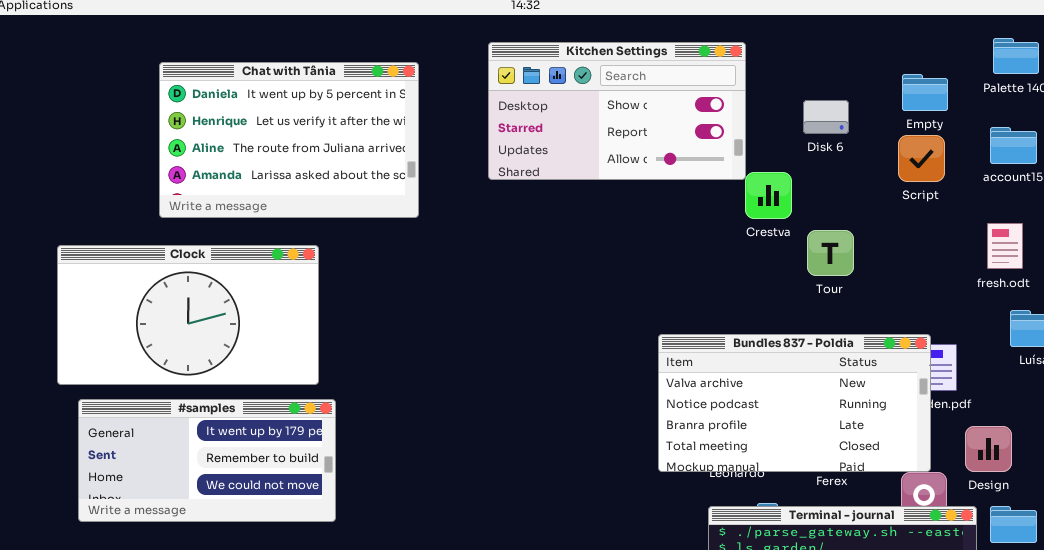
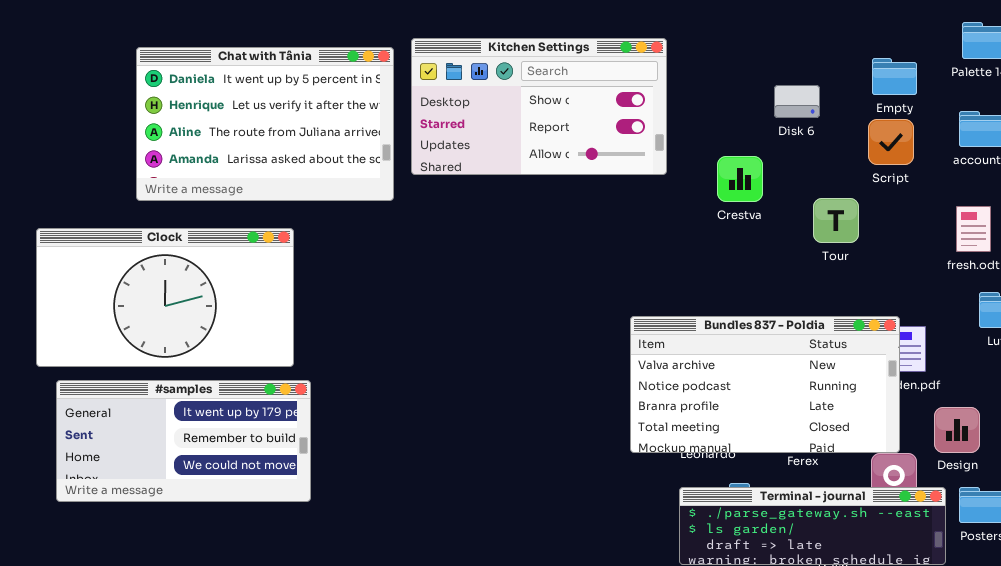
Kitchen Settings: [488,42,746,180] -> [411,38,667,175], moved
Tour: [807,230,854,276] -> [813,198,859,243], moved

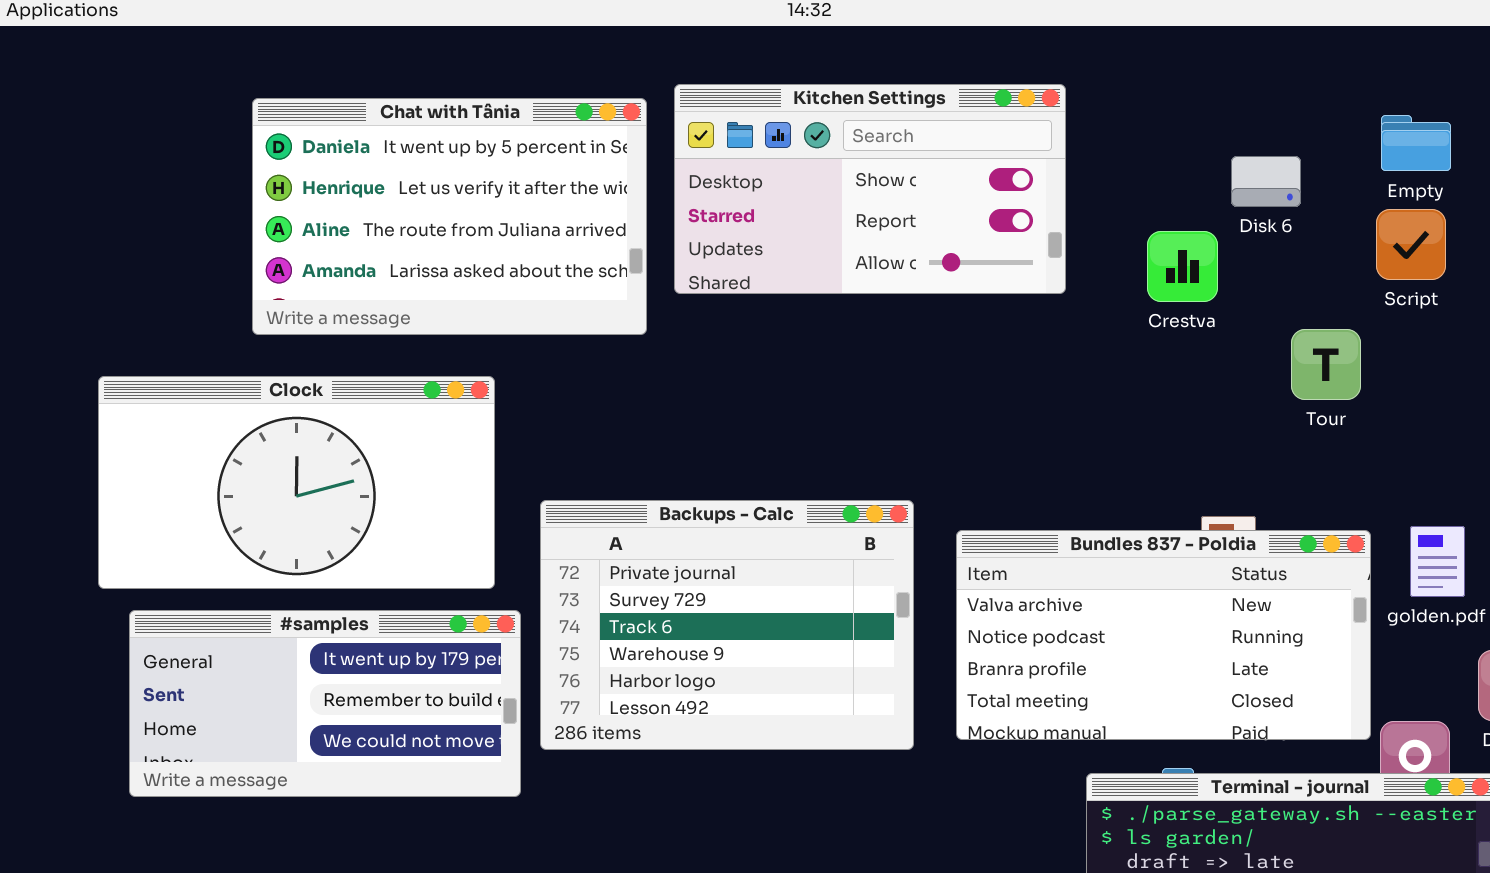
Crestva: [717,156,763,202] -> [1147,231,1218,302], moved
Backups - Calc: none -> [540,500,914,750], opened
Bundles 837 - Poldia: [630,316,900,453] -> [956,530,1371,740], moved

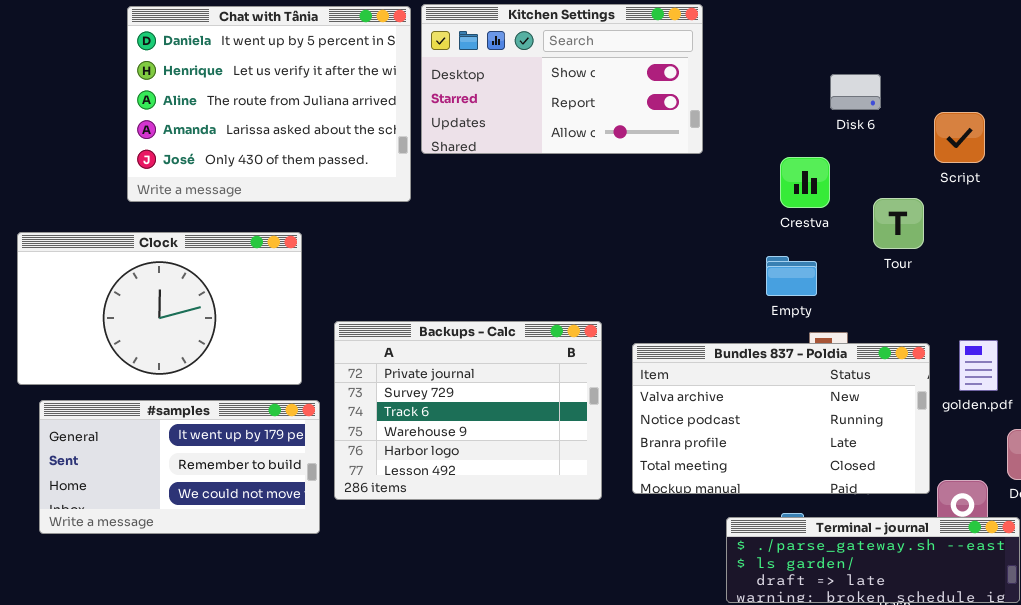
Kitchen Settings: [674,84,1066,294] -> [421,4,703,154], moved
Chat with Tânia: [252,98,647,335] -> [127,6,411,202], resized
Empty: [1381,115,1451,171] -> [766,256,817,296], moved
Crestva: [1147,231,1218,302] -> [780,157,830,208], moved

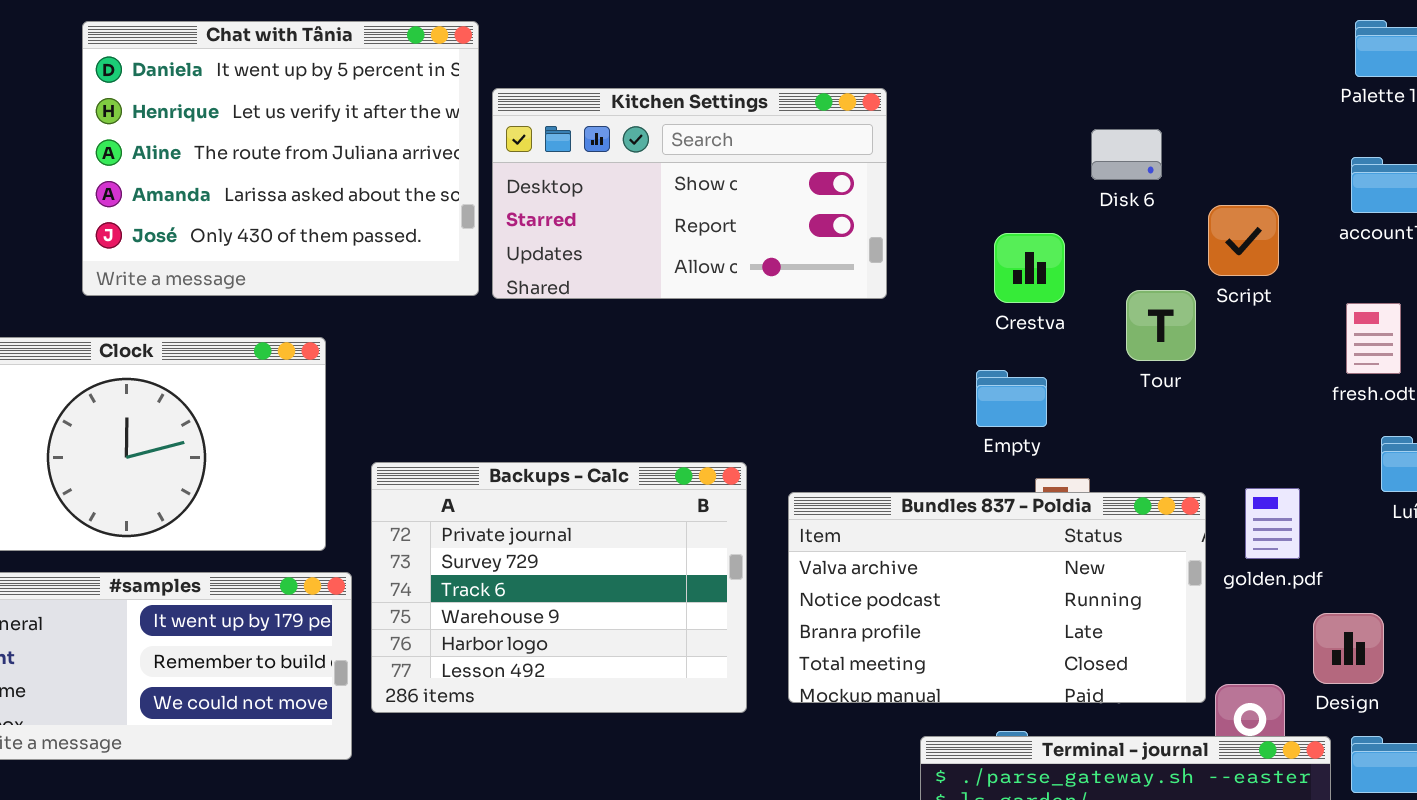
Kitchen Settings: [421,4,703,154] -> [492,88,887,299], moved
Disk 6: [830,74,881,110] -> [1091,129,1162,180], moved
Script: [934,112,985,163] -> [1208,205,1279,276], moved

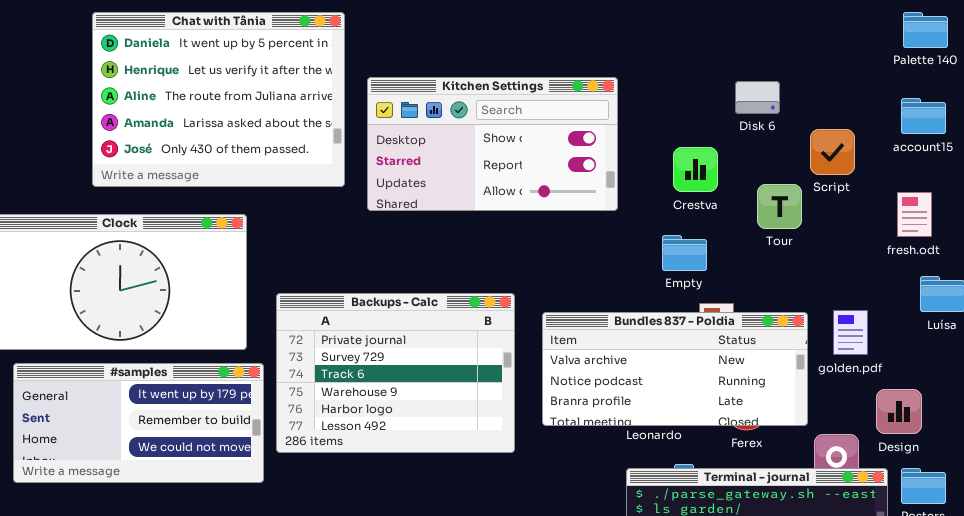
Kitchen Settings: [492,88,887,299] -> [367,77,618,211], moved
Bundles 837 - Poldia: [788,492,1206,703] -> [542,312,808,426], resized

